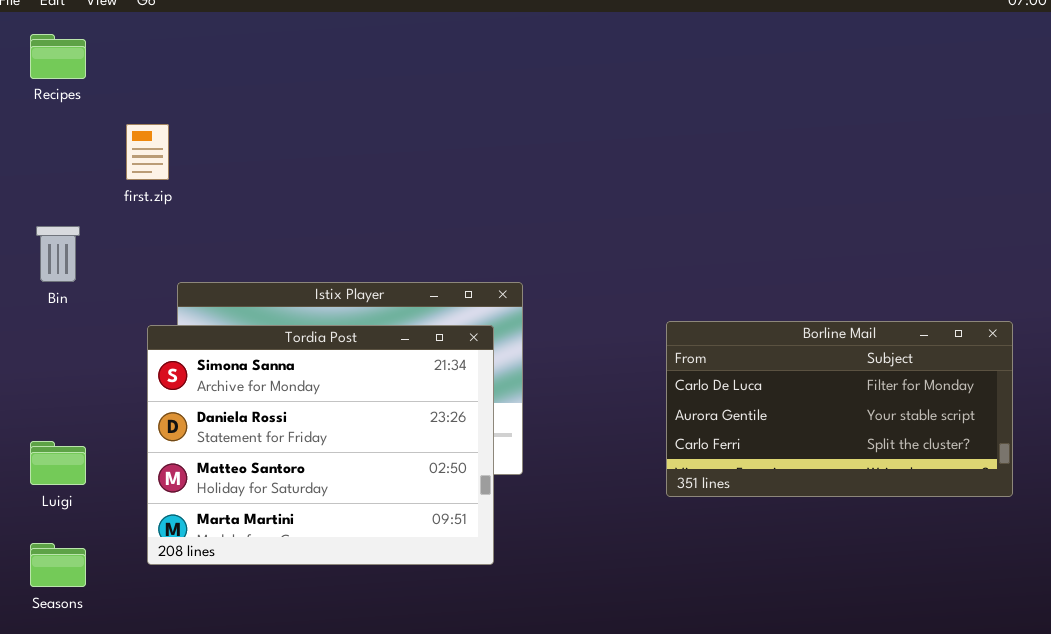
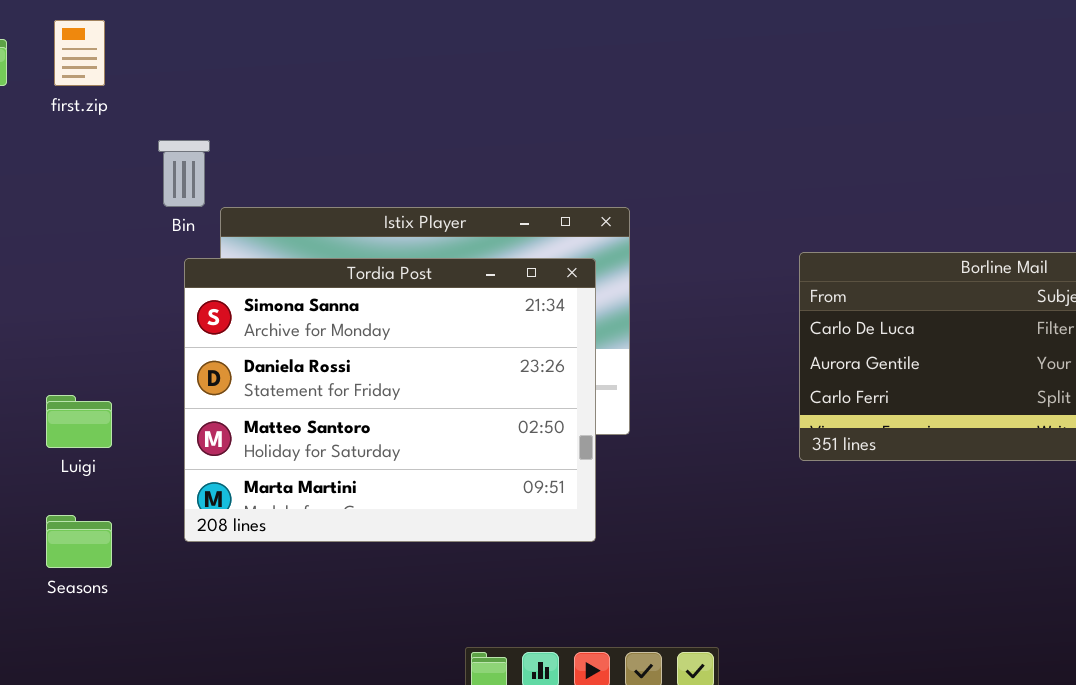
first.zip: [126,124,169,180] -> [54,20,105,86], moved
Bin: [36,226,80,282] -> [158,140,210,207], moved

